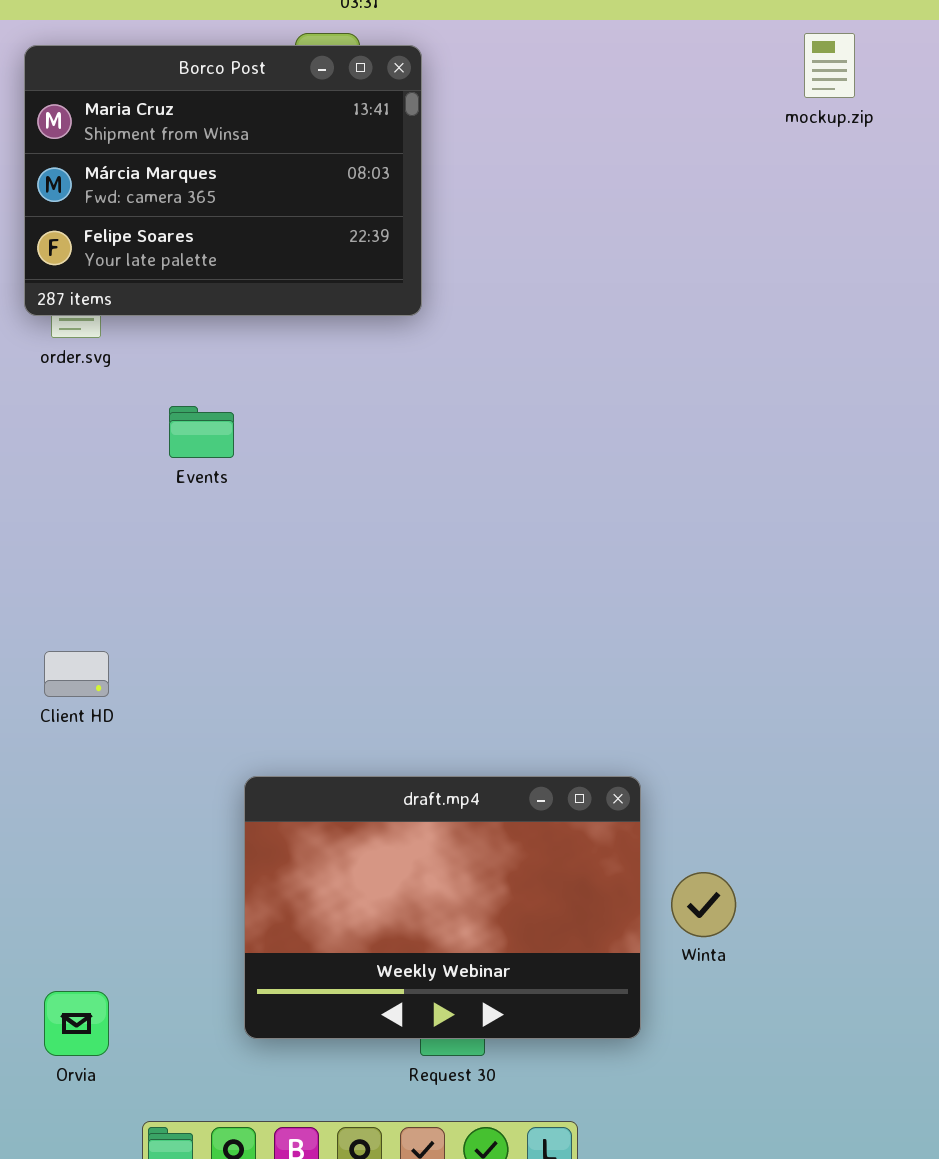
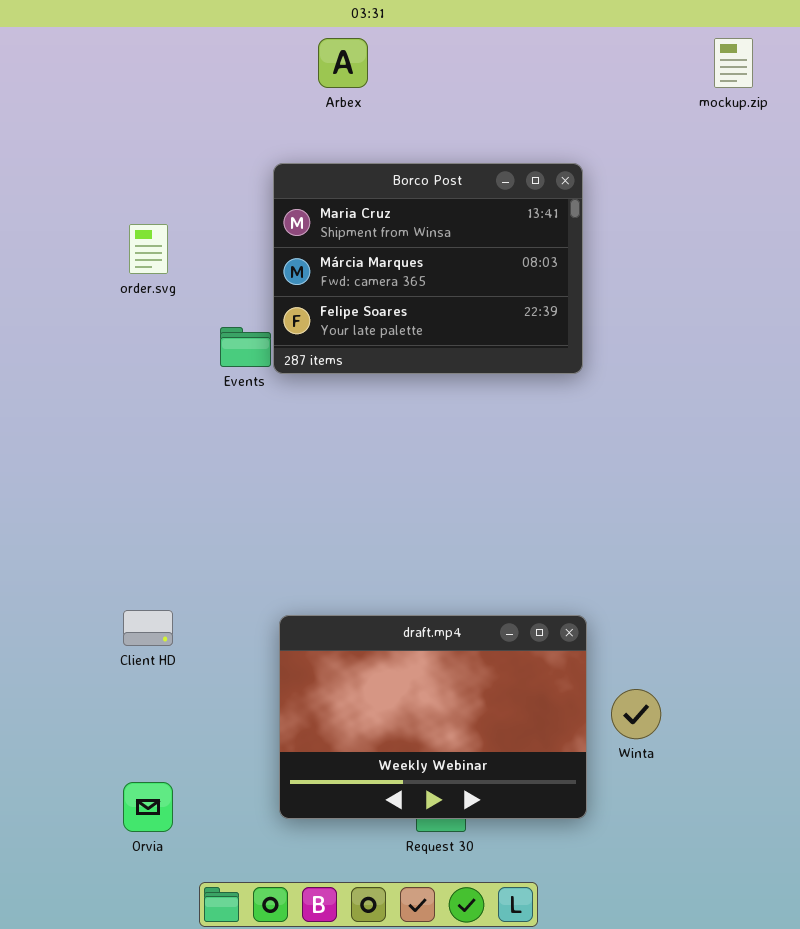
Borco Post: [24,45,422,316] -> [273,163,583,374], moved
Client HD: [44,651,109,697] -> [123,610,173,646], moved

